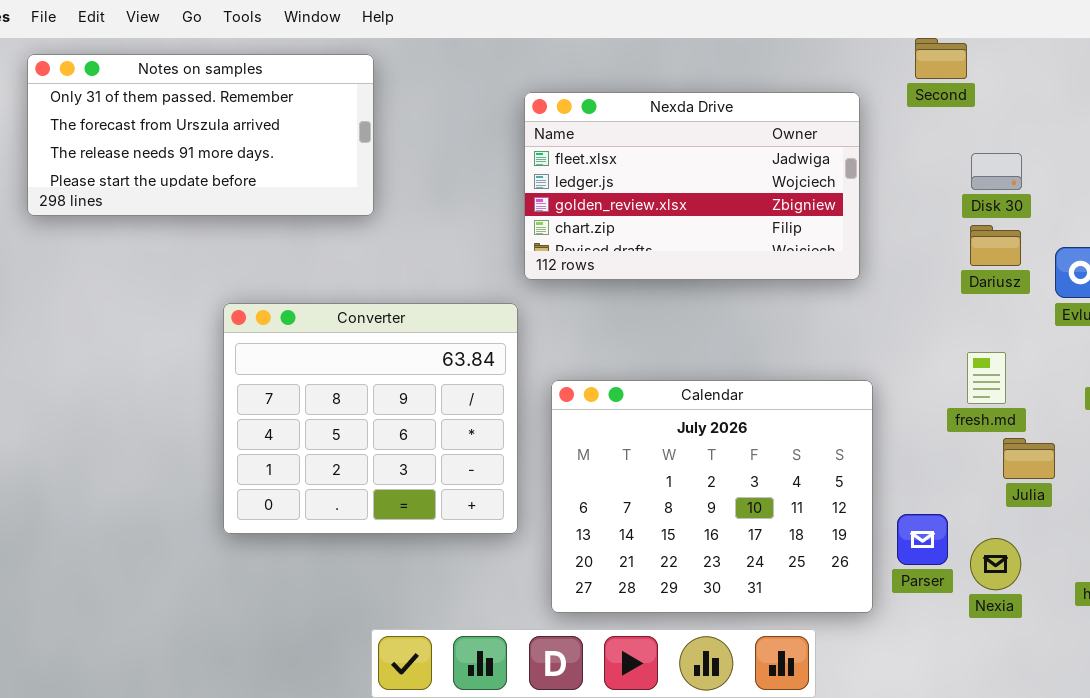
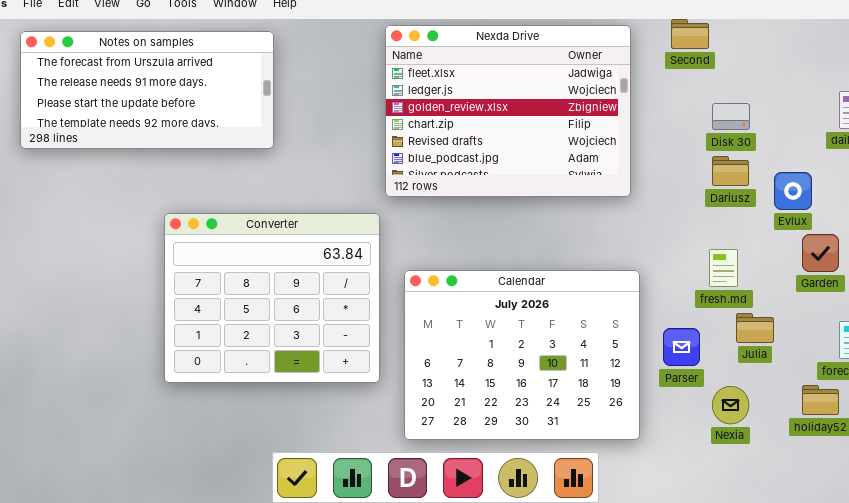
Notes on samples: [27,54,374,216] -> [20,31,274,149], scrolled down 1 row
Nexda Drive: [524,92,860,280] -> [385,25,631,197], resized
Parser: [897,514,948,565] -> [663,328,700,366], moved

